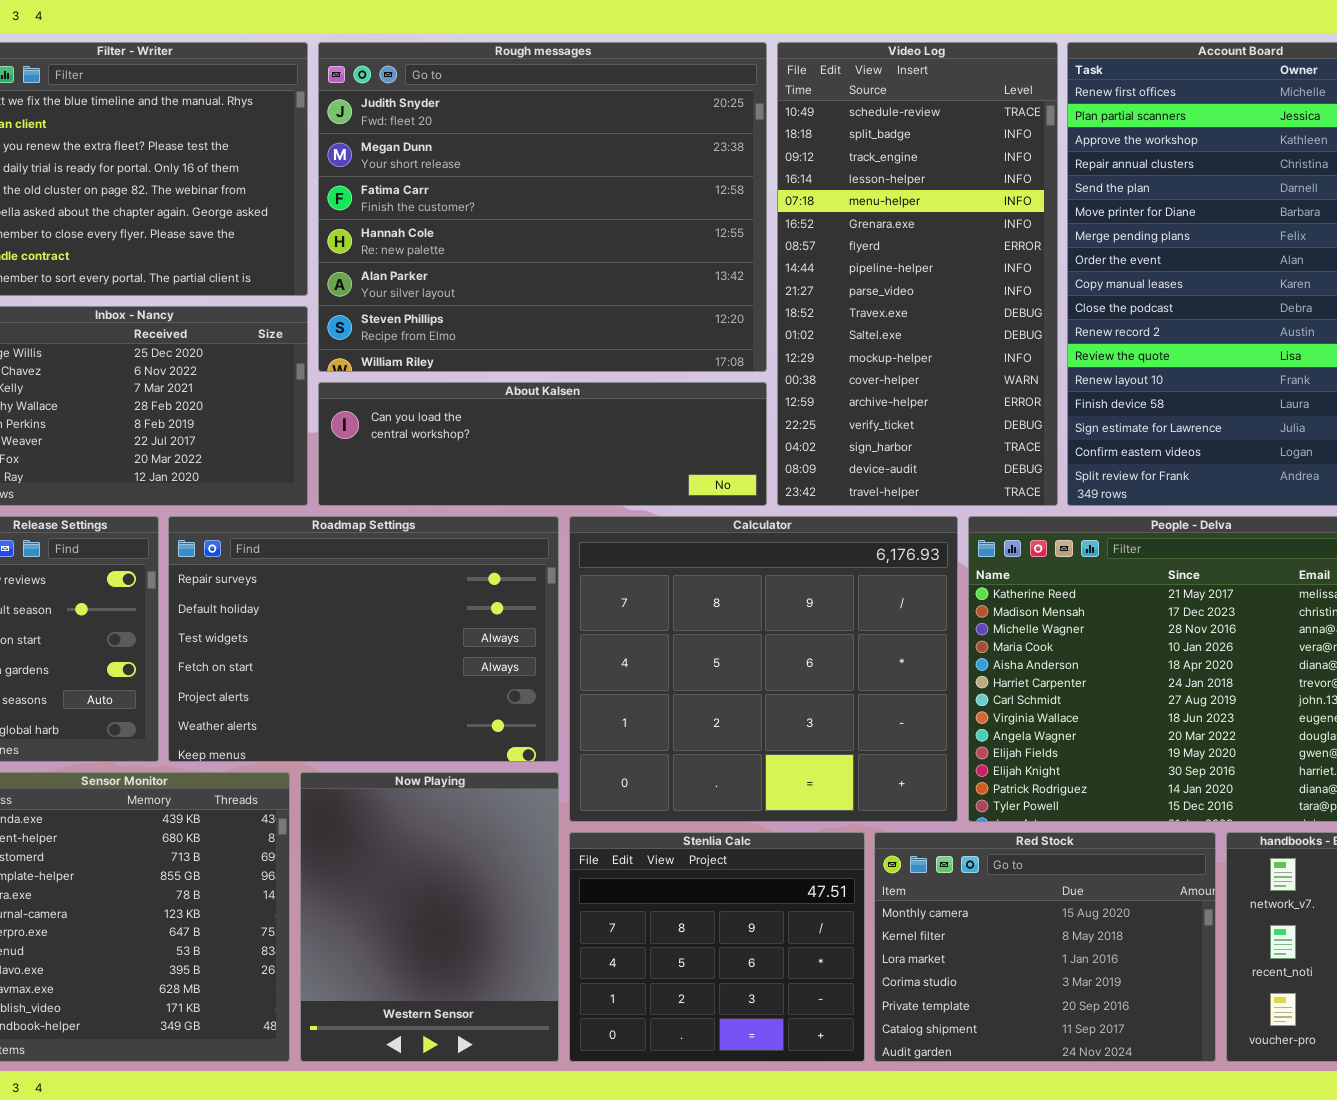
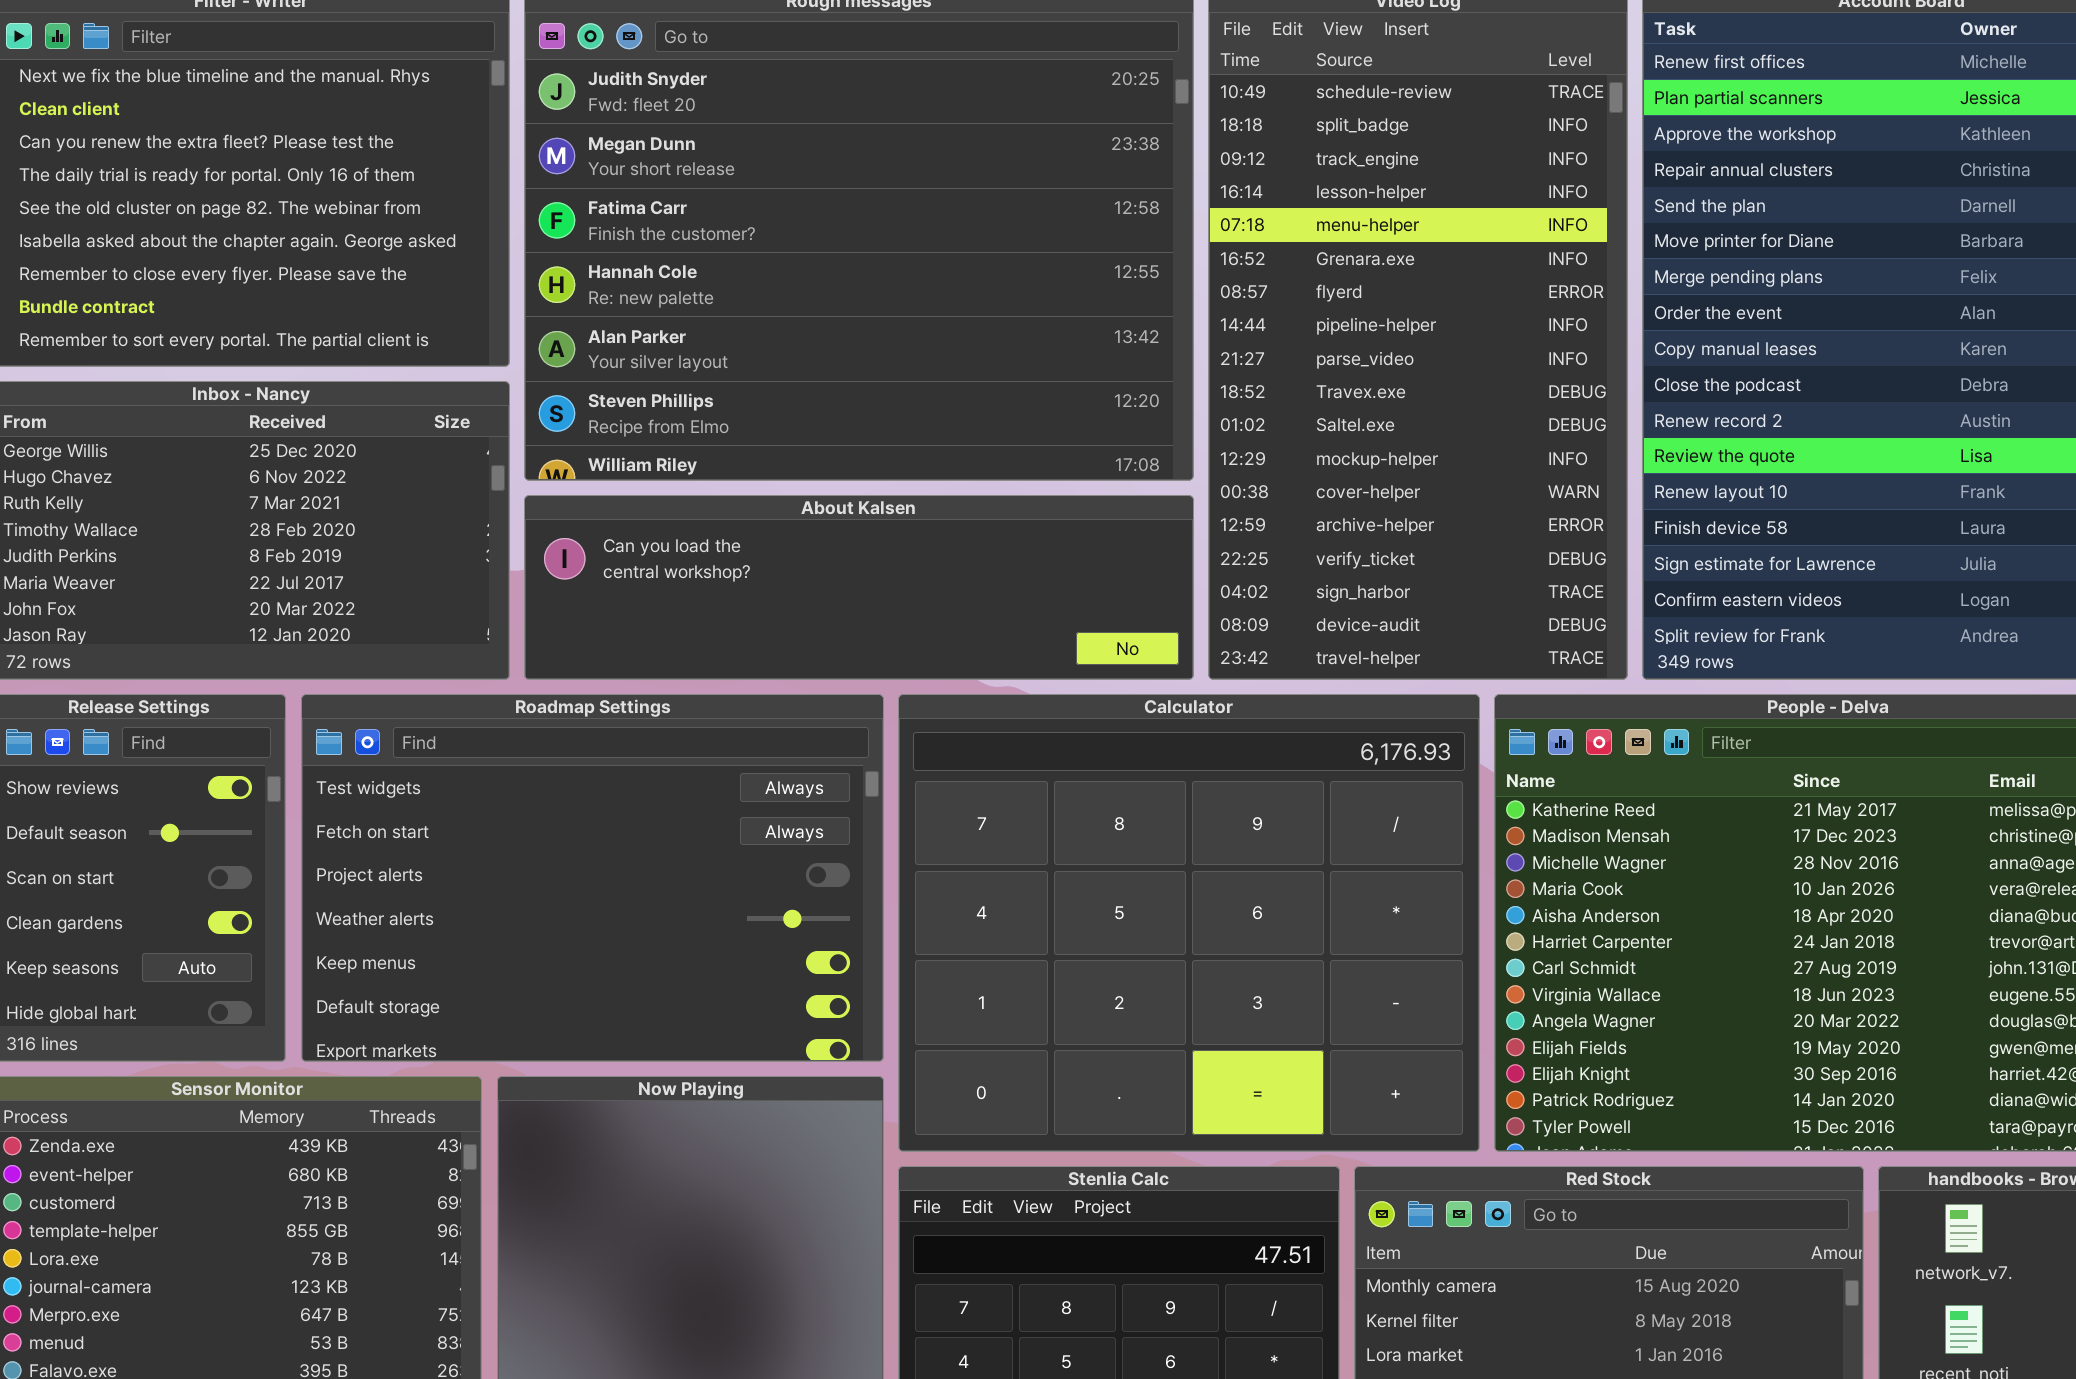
Roadmap Settings: [168,516,559,762] -> [301,694,884,1062], scrolled down 2 rows

